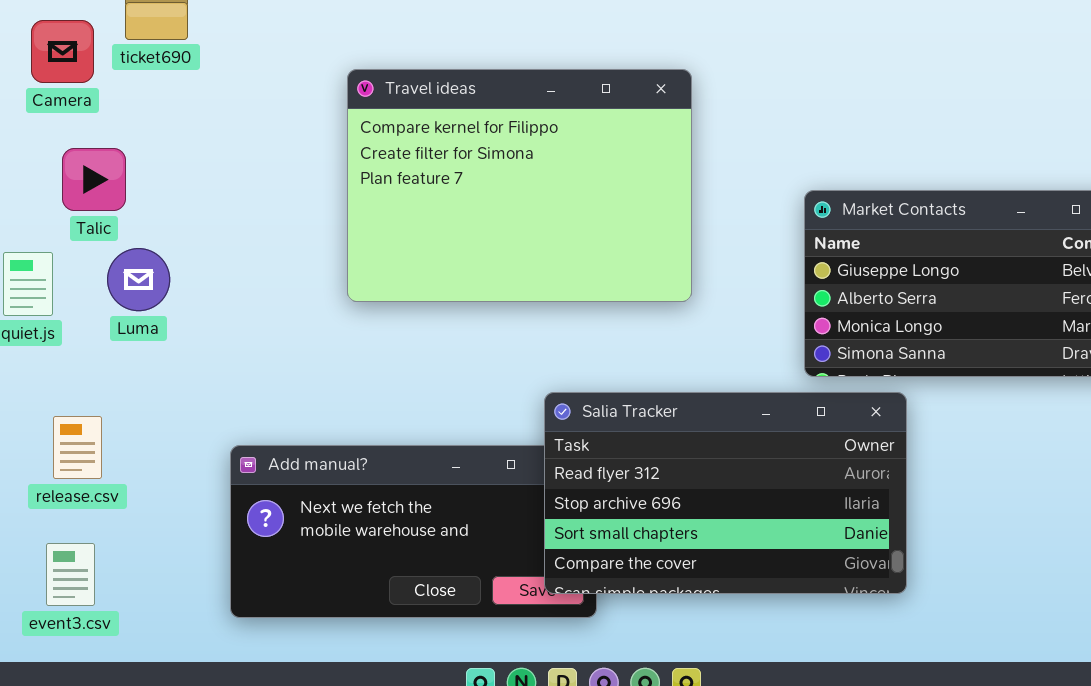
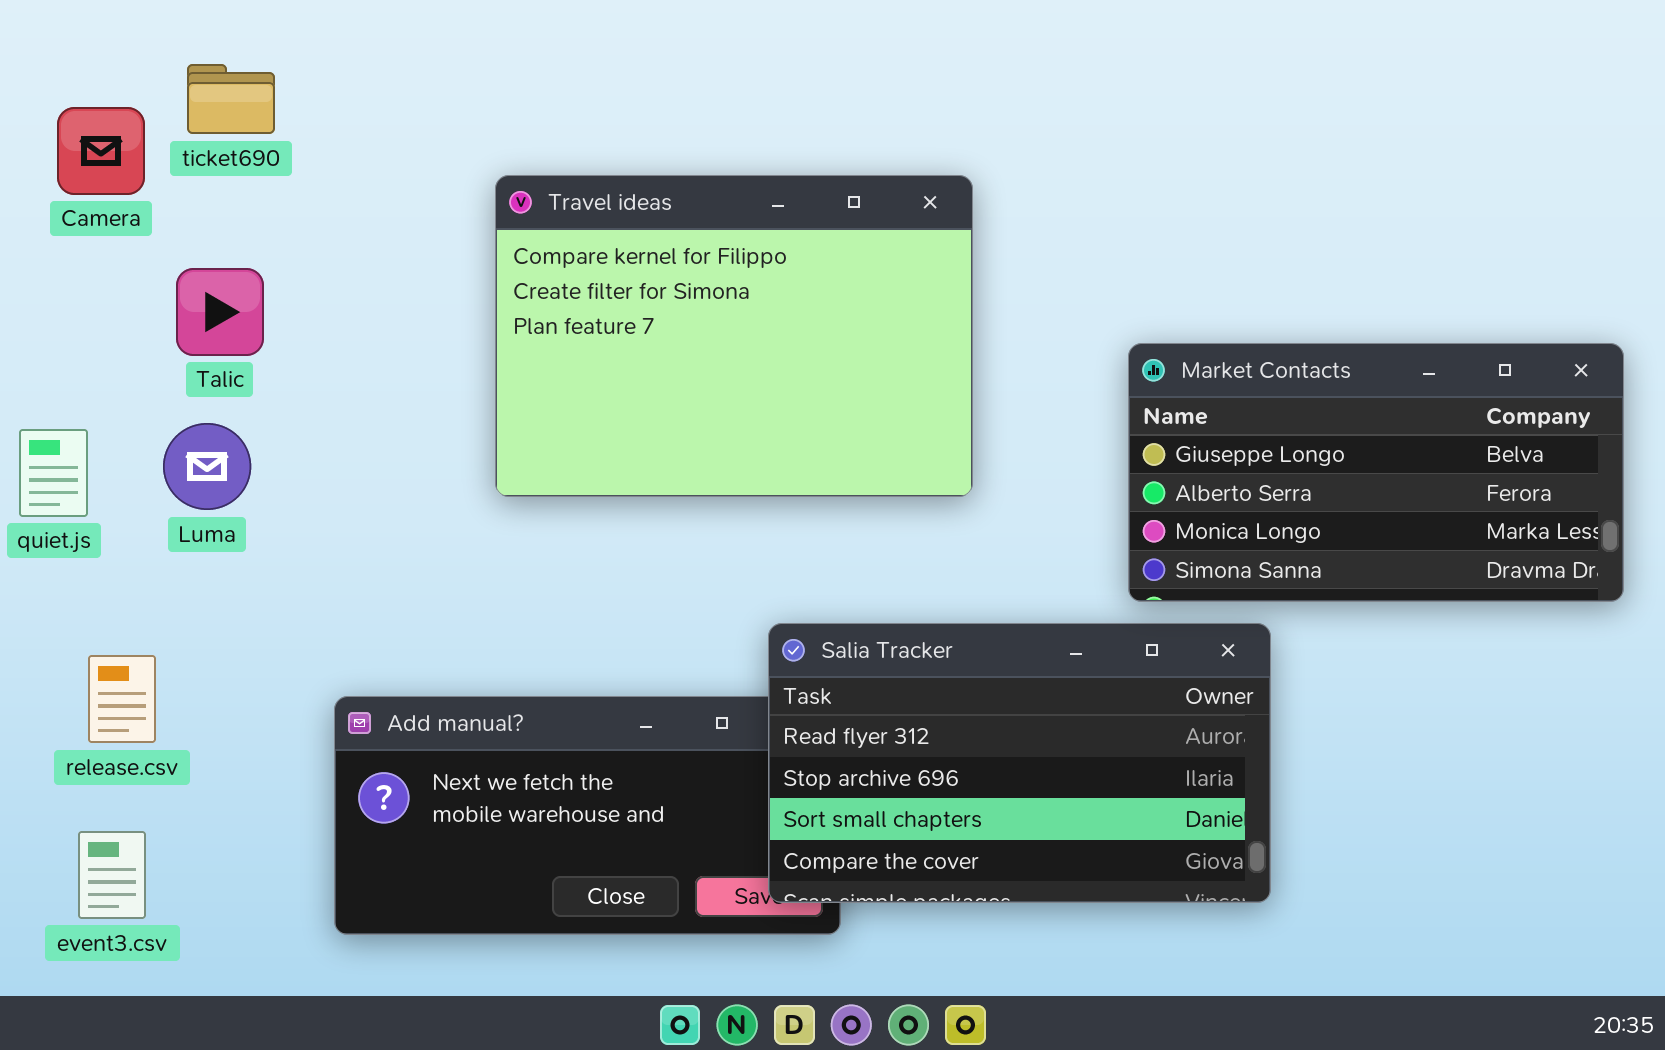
Talic: [62,148,126,211] -> [176,268,264,356], moved

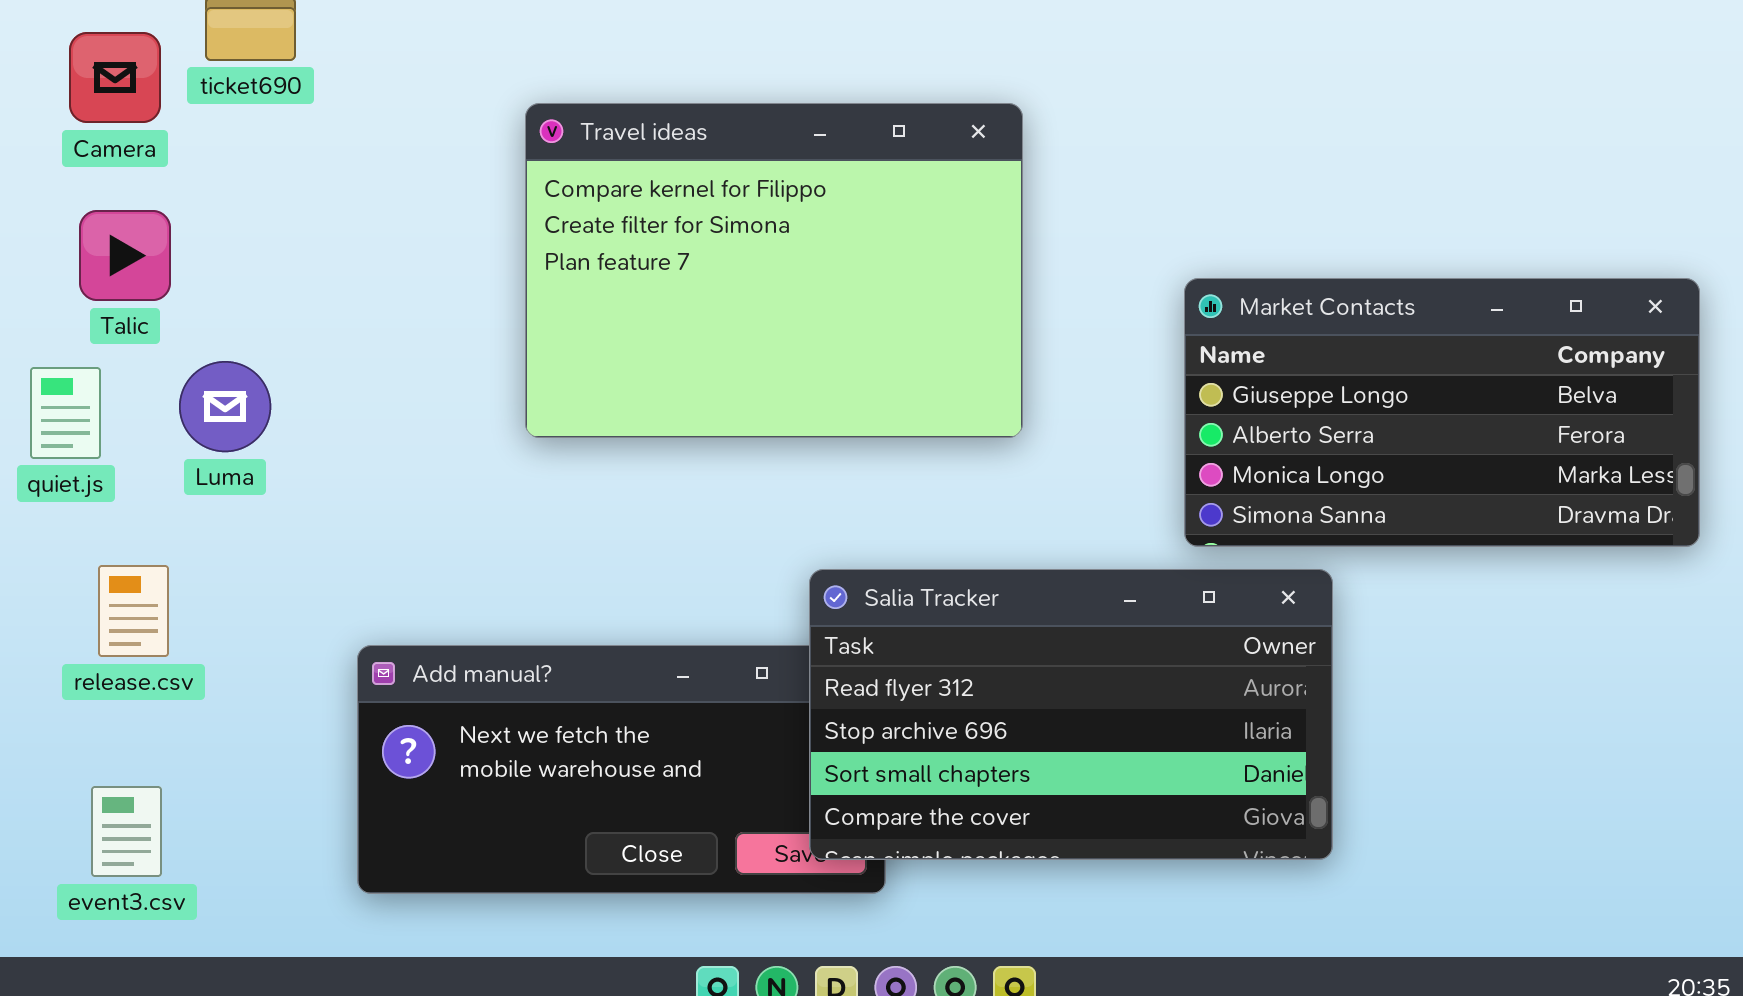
Talic: [176,268,264,356] -> [79,210,171,301], moved
release.csv: [88,655,156,743] -> [98,565,169,657], moved

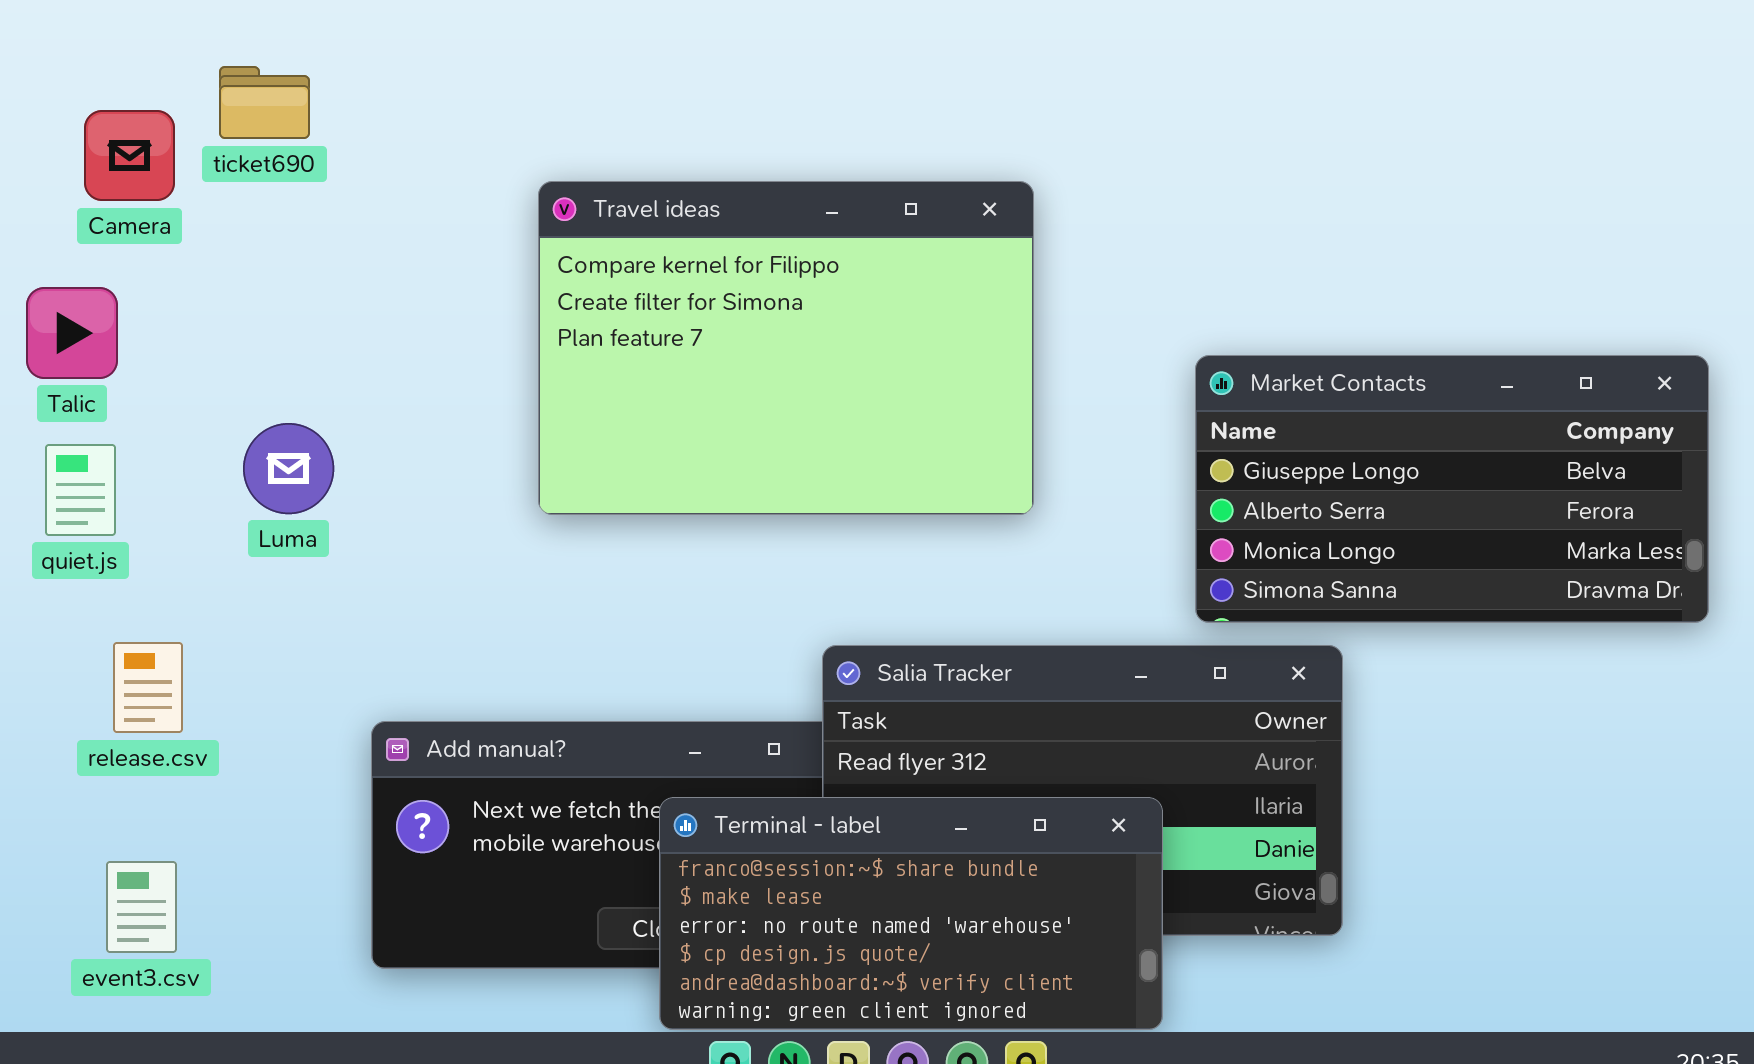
Talic: [79,210,171,301] -> [26,287,118,379], moved
Luma: [179,361,271,452] -> [243,423,334,514], moved
Terminal - label: none -> [659,797,1163,1030], opened

